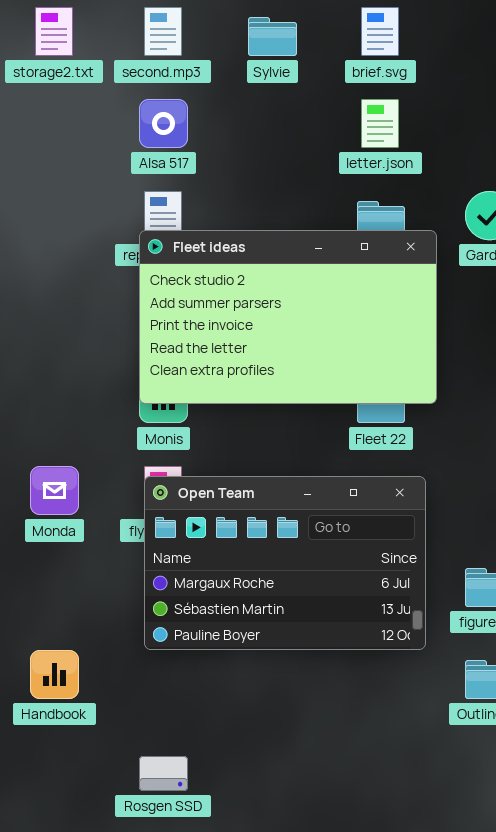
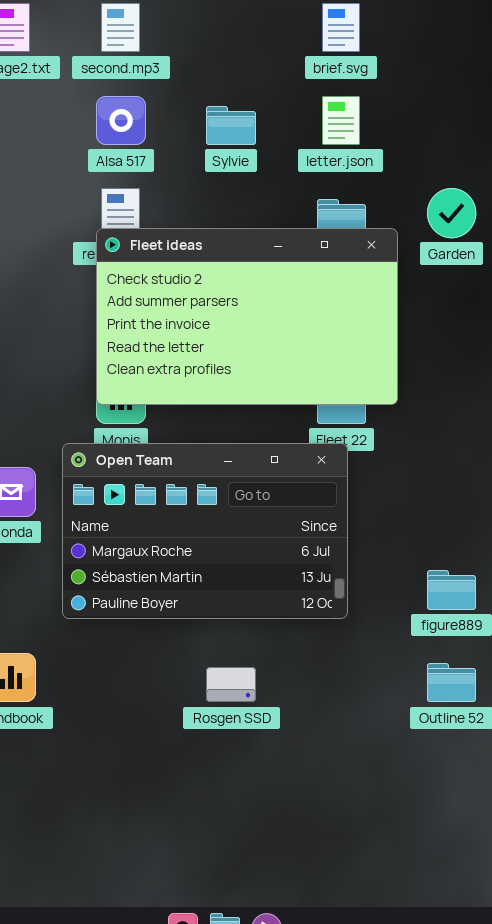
Sylvie: [248,17,297,56] -> [206,106,256,145], moved
Open Team: [144,476,426,650] -> [62,443,348,619], moved
Rosgen SSD: [139,756,188,791] -> [206,667,256,702], moved

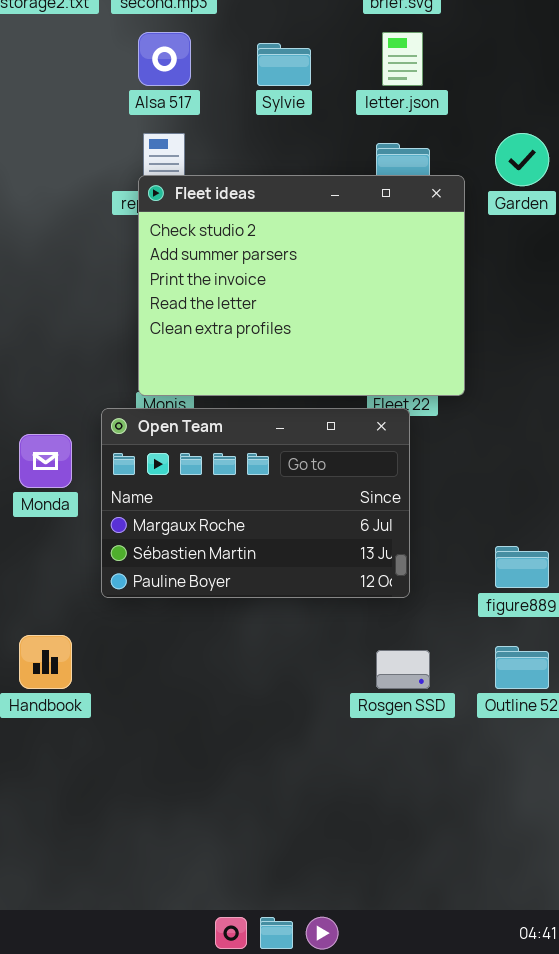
Fleet ideas: [96,228,398,405] -> [138,175,465,396], resized
Rosgen SSD: [206,667,256,702] -> [376,650,430,689], moved

